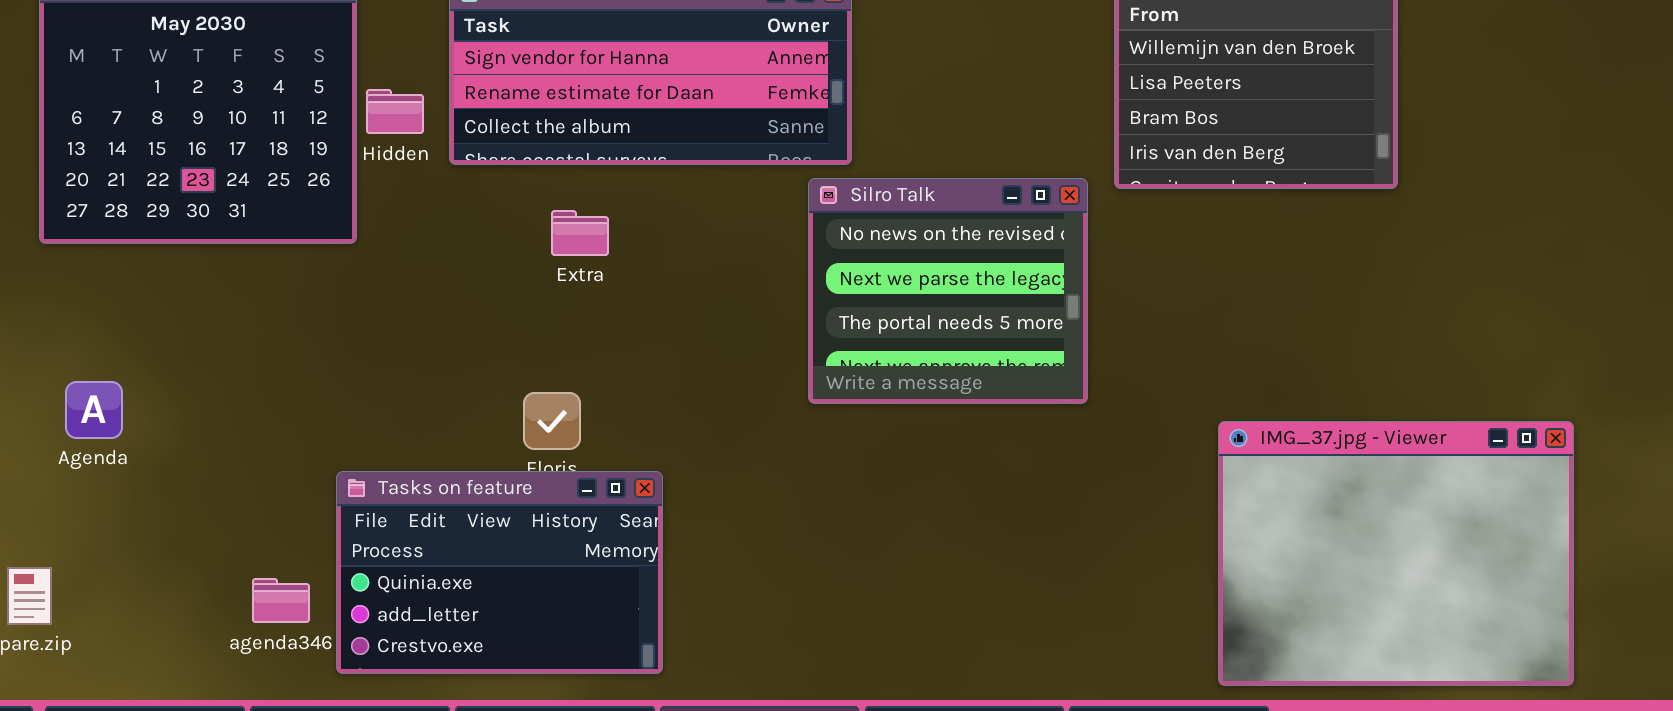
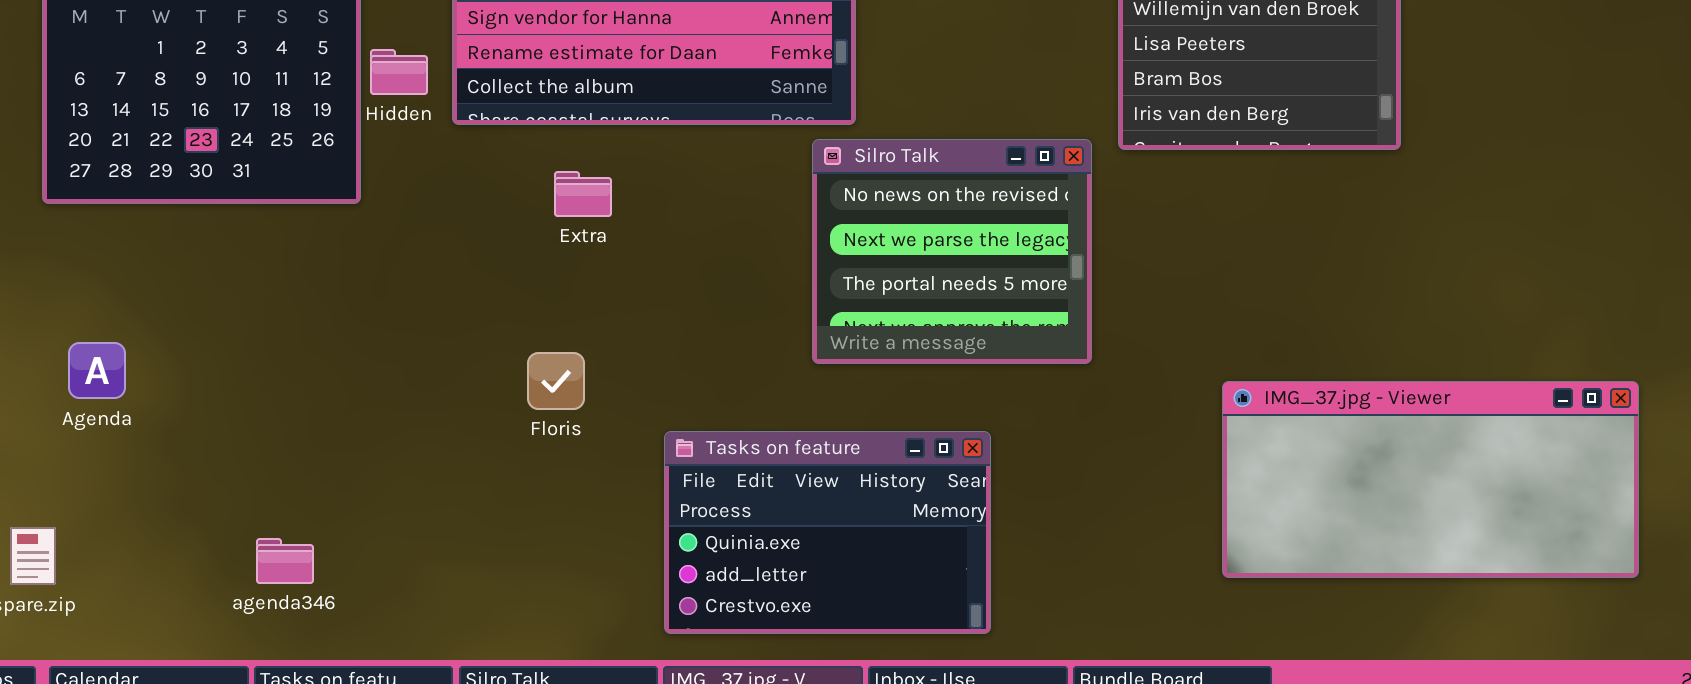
IMG_37.jpg - Viewer: [1218,421,1574,686] -> [1222,381,1639,578], resized
Tasks on feature: [336,471,663,674] -> [664,431,991,634], moved

